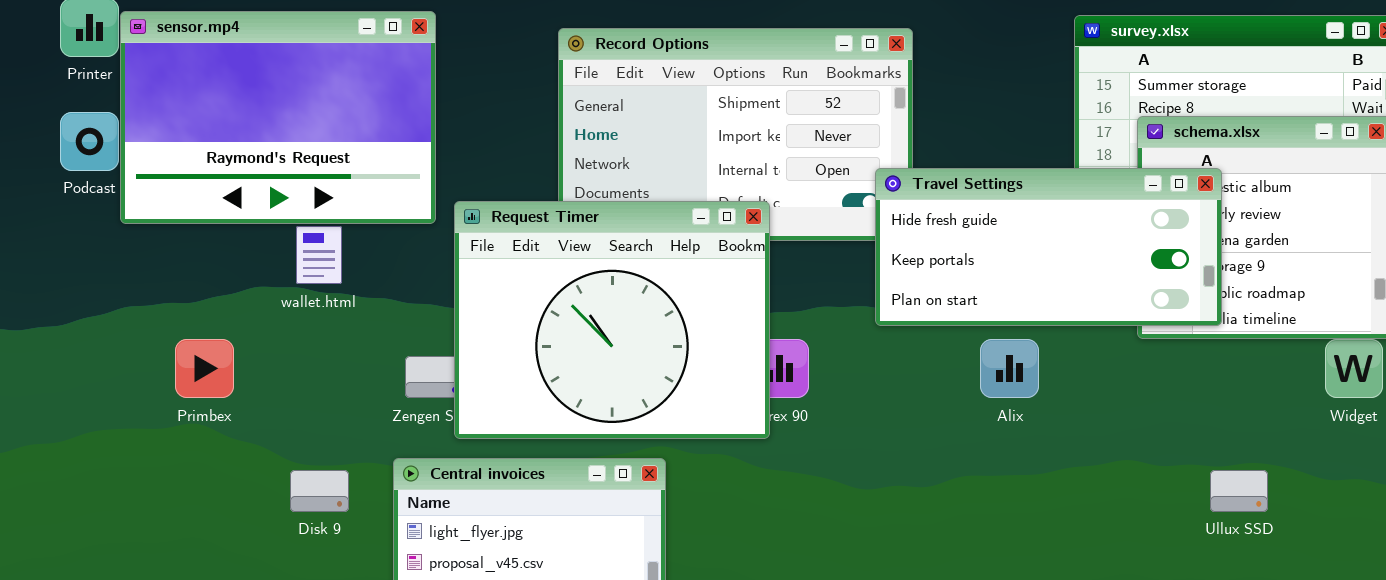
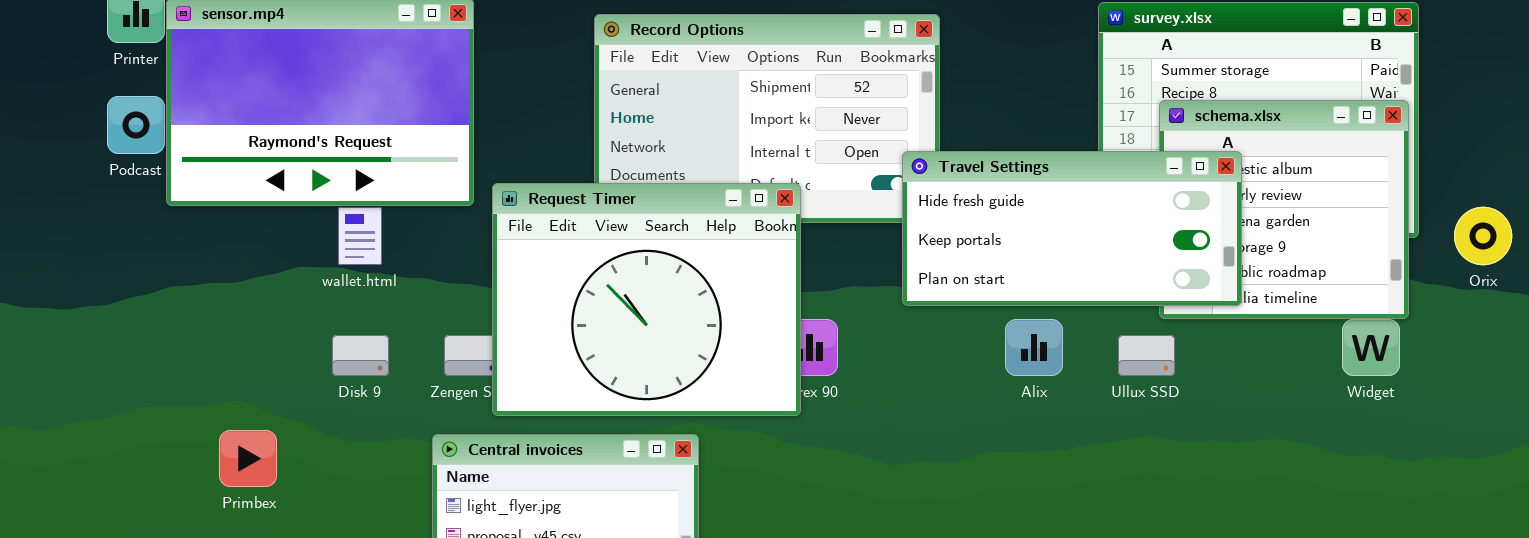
Primbex: [175,339,234,398] -> [219,430,277,487], moved
Disk 9: [290,470,349,512] -> [332,335,389,376], moved
Ullux SSD: [1210,470,1268,512] -> [1118,335,1175,376], moved

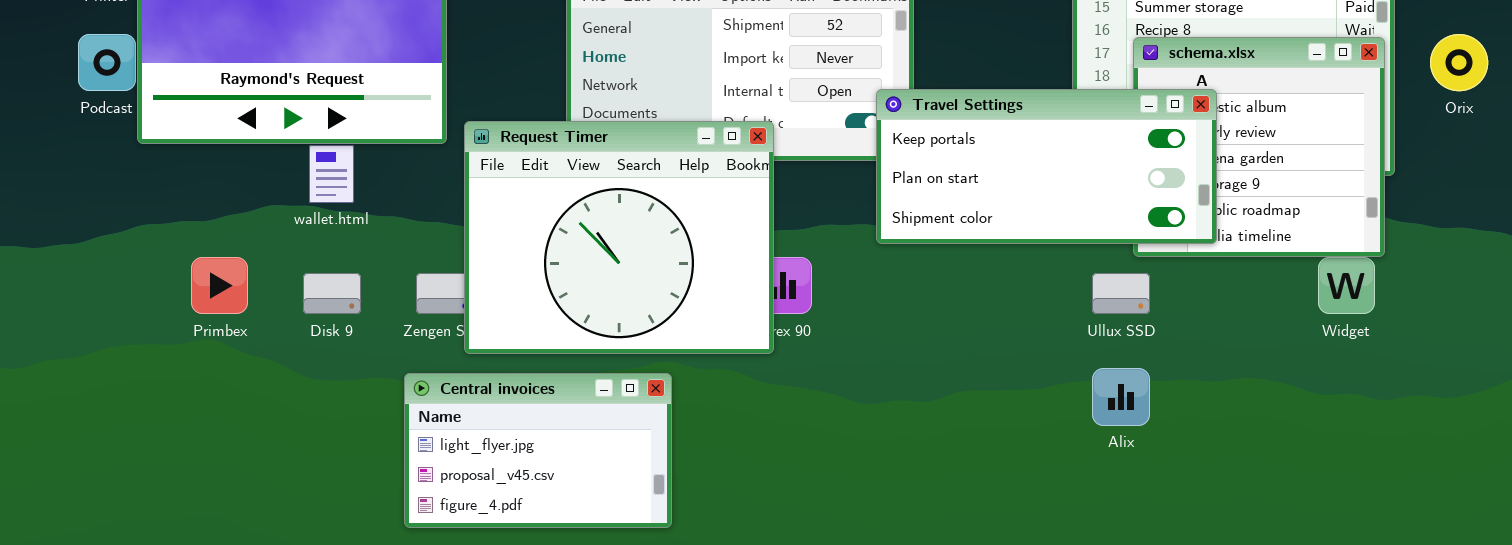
Travel Settings: [902,151,1242,306] -> [876,89,1217,244], scrolled down 1 row
Orix: [1454,207,1512,265] -> [1430,34,1488,91], moved
Alix: [1005,319,1063,376] -> [1092,368,1150,426], moved
Primbex: [219,430,277,487] -> [191,257,248,314], moved

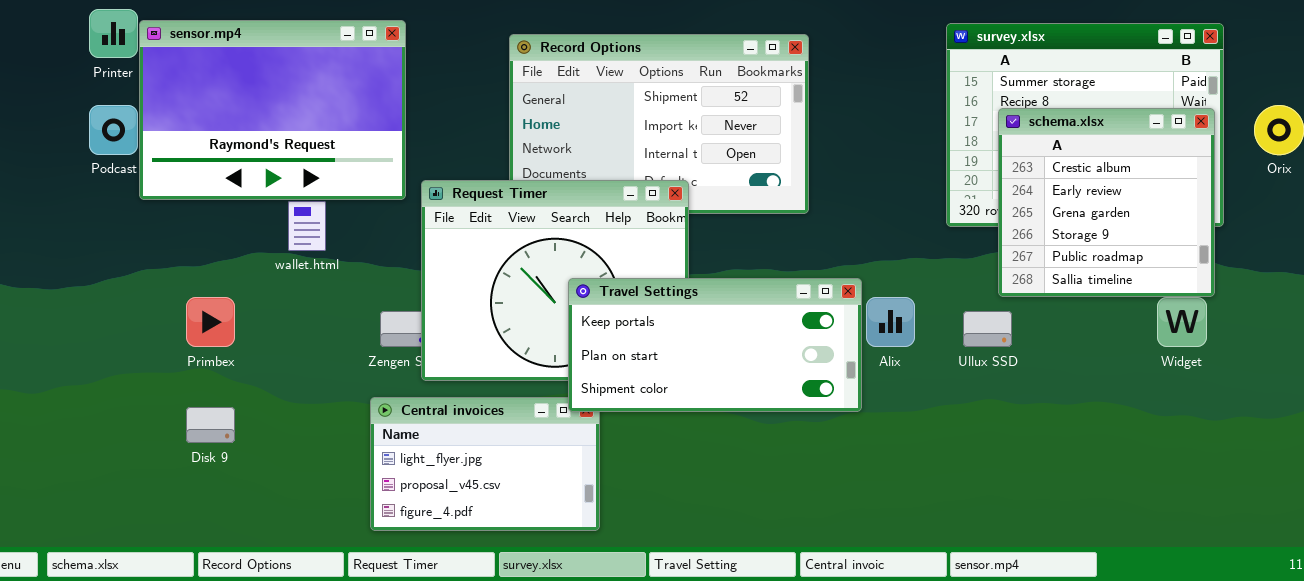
Travel Settings: [876,89,1217,244] -> [568,278,862,412], moved
Disk 9: [303,273,361,314] -> [186,407,235,443], moved
Alix: [1092,368,1150,426] -> [866,297,915,347], moved

